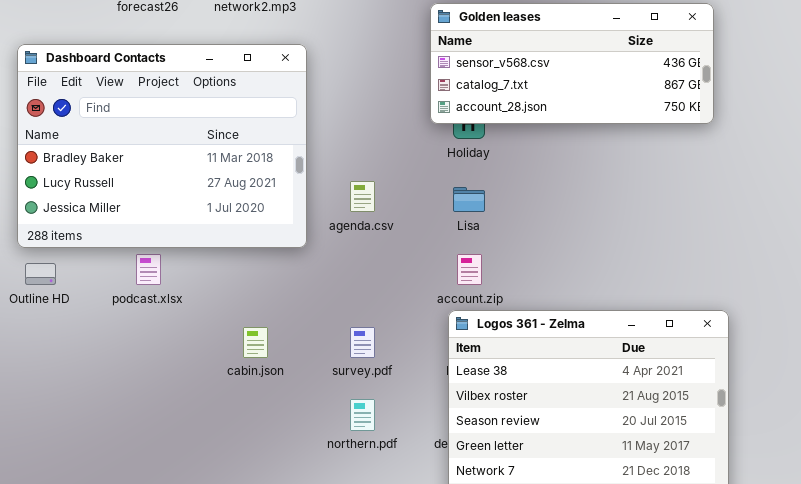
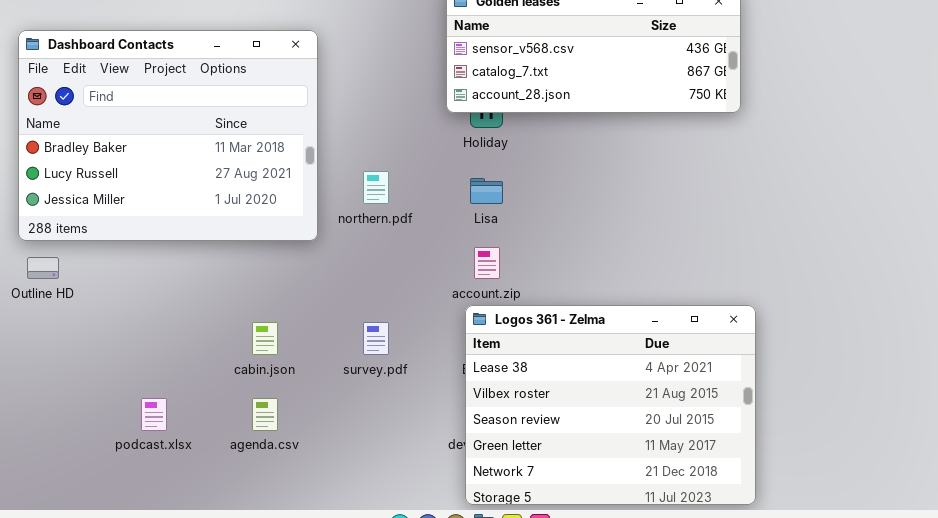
agenda.csv: [350,181,375,212] -> [252,398,278,431], moved
podcast.xlsx: [136,254,161,285] -> [141,398,167,431], moved
northern.pdf: [350,399,375,431] -> [363,171,389,204], moved

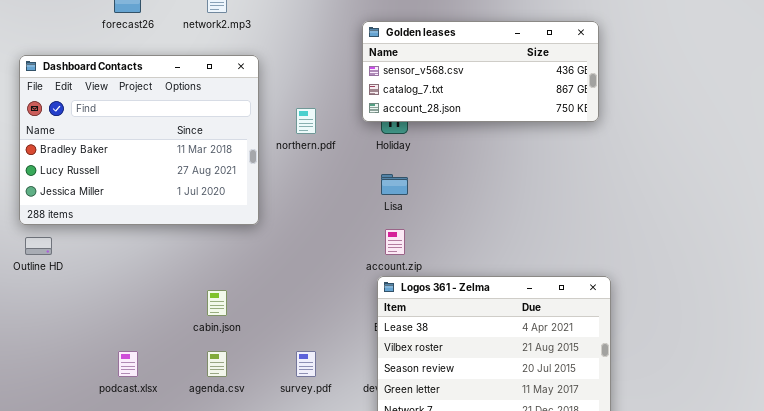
northern.pdf: [363,171,389,204] -> [296,108,316,134], moved
survey.pdf: [363,322,389,355] -> [296,351,316,377], moved

